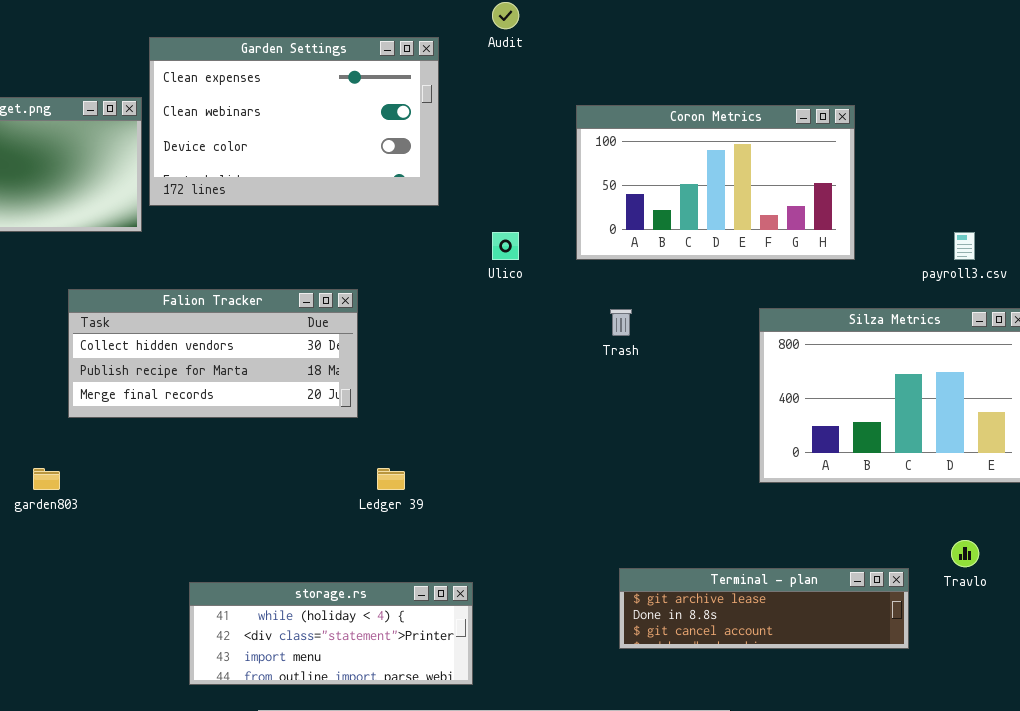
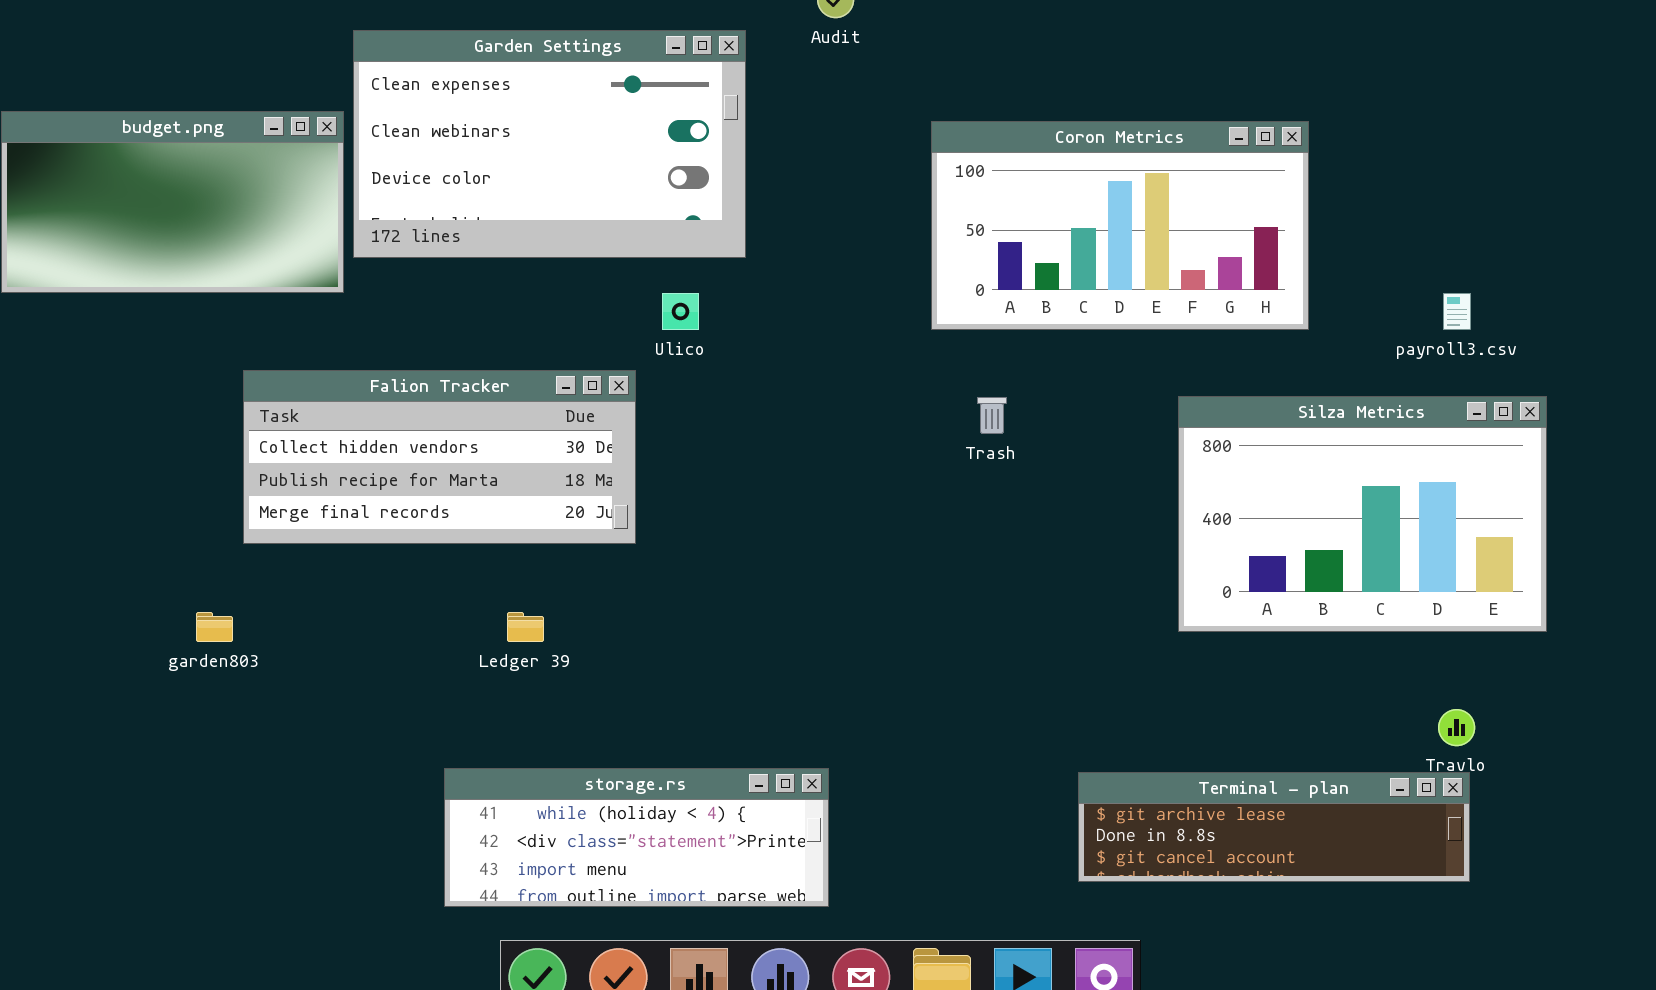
Ulico: [492,232,519,260] -> [662,293,699,330], moved
Ledger 39: [377,468,405,490] -> [507,612,544,642], moved
Terminal - plan: [619,568,909,649] -> [1078,772,1470,882], moved
storage.rs: [189,582,473,685] -> [444,768,829,907], moved

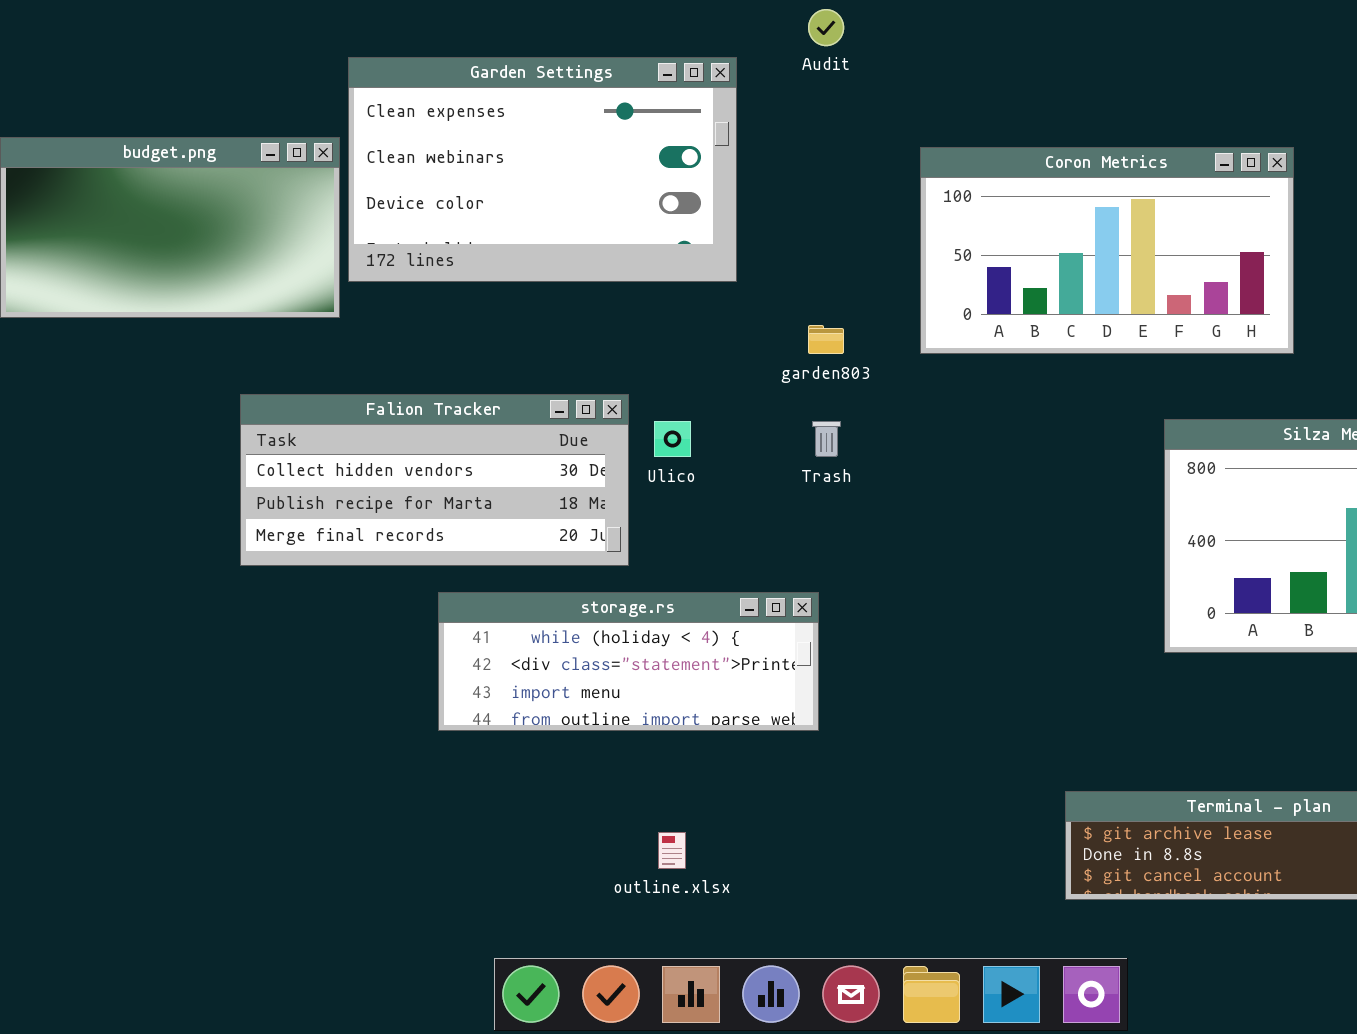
Ulico: [662,293,699,330] -> [654,421,691,457], moved
Trash: [977,397,1007,434] -> [812,421,841,457], moved
garden803: [196,612,233,642] -> [808,325,844,354], moved
storage.rs: [444,768,829,907] -> [438,592,819,731], moved

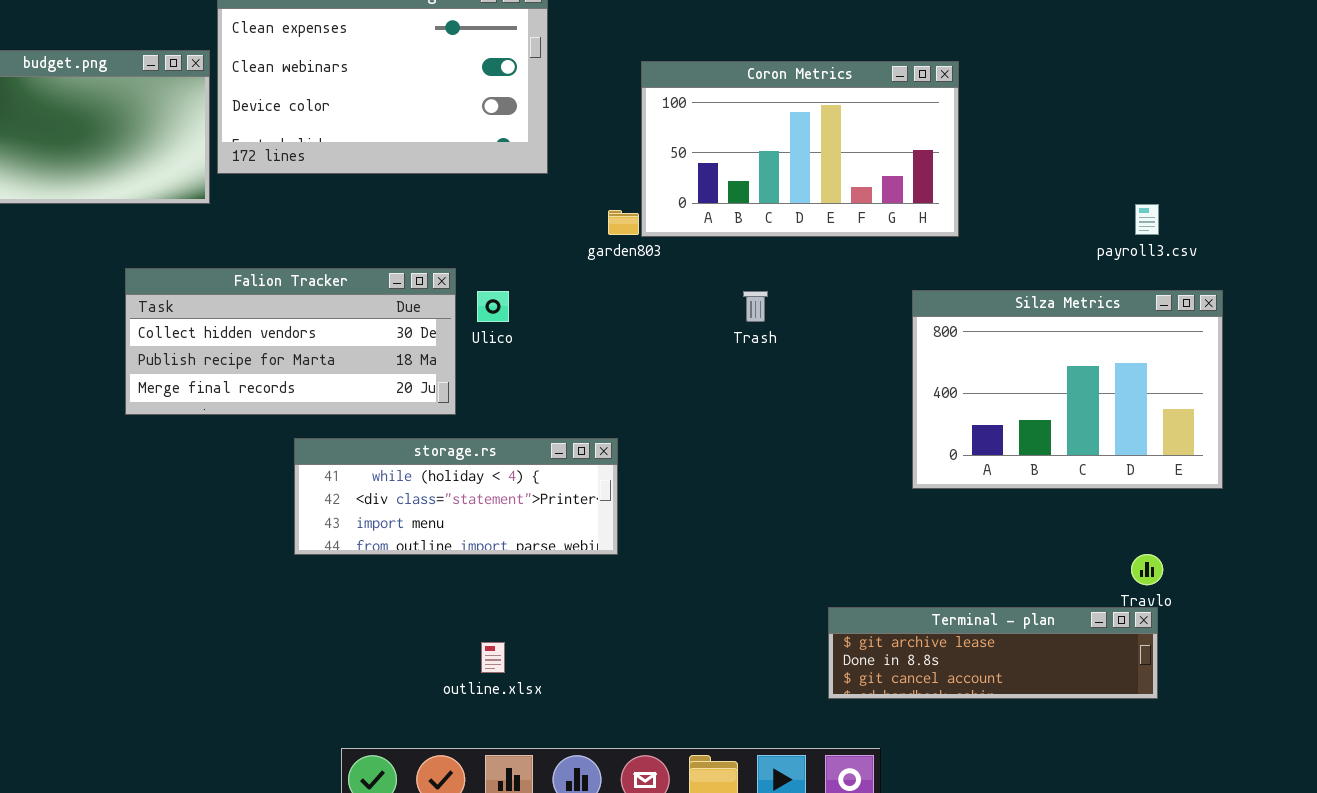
Coron Metrics: [920,147,1294,354] -> [641,61,959,237], moved
Trash: [812,421,841,457] -> [743,291,768,322], moved

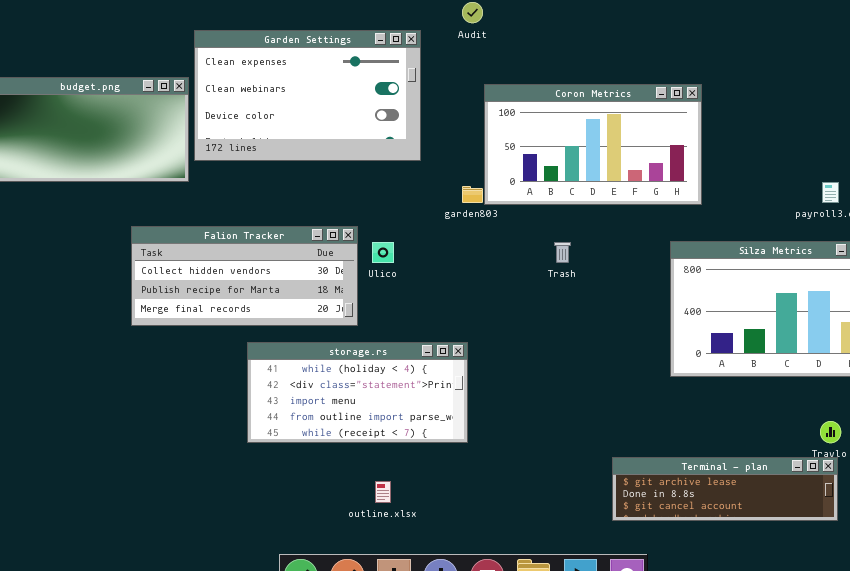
storage.rs: [294,438,618,555] -> [247,342,468,443], resized

